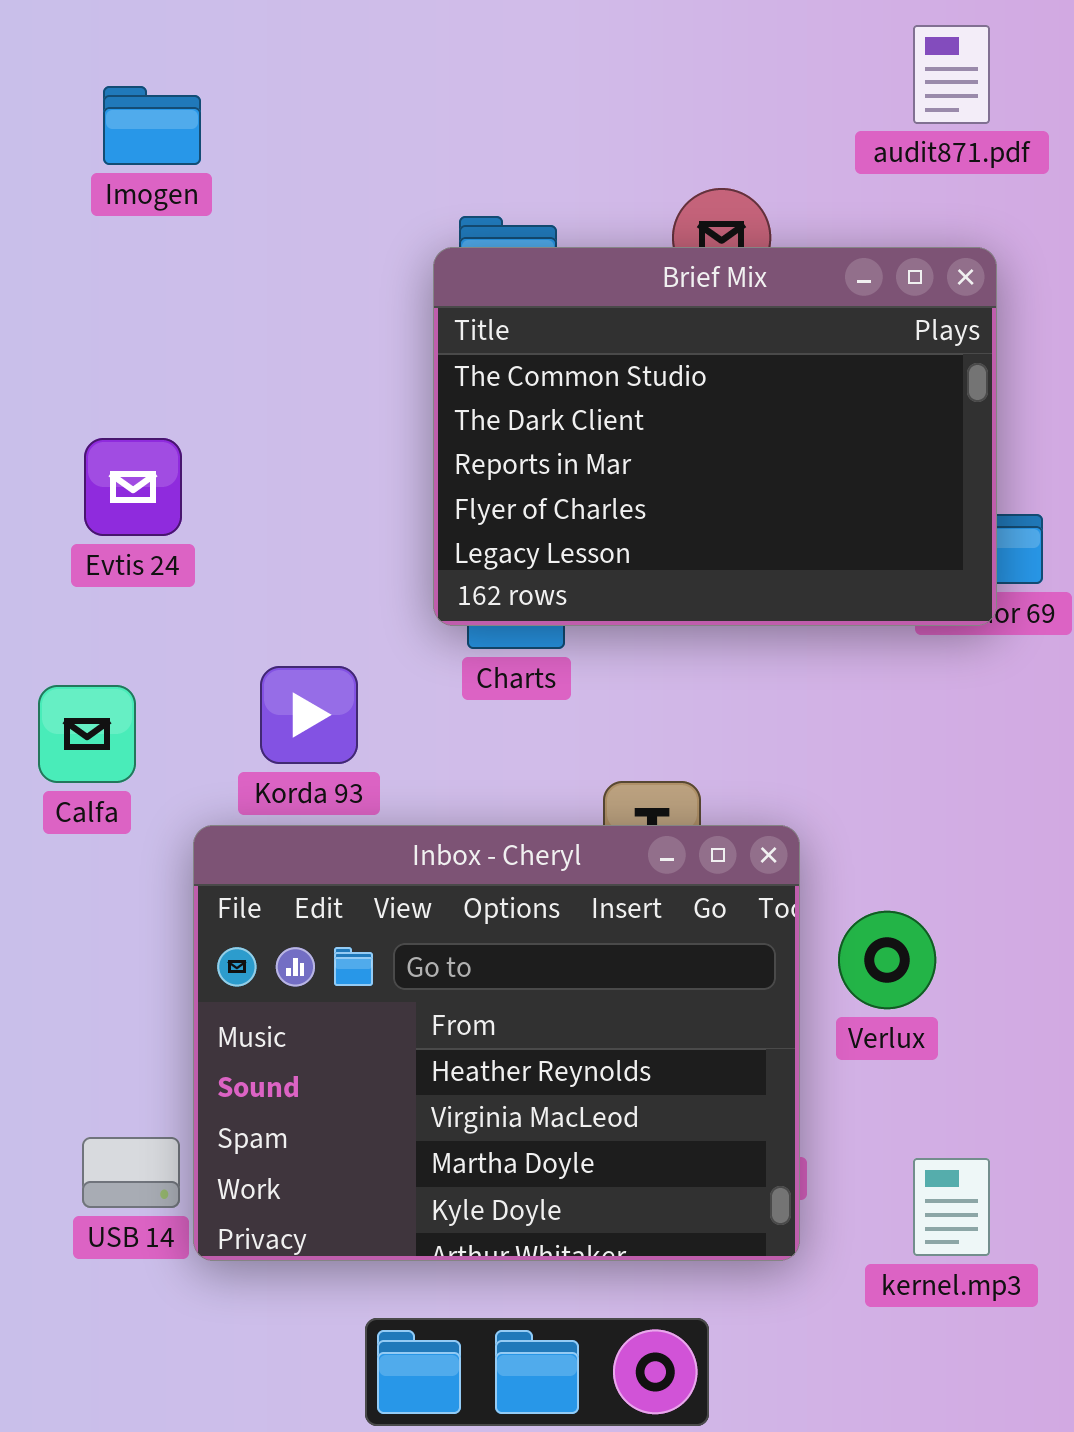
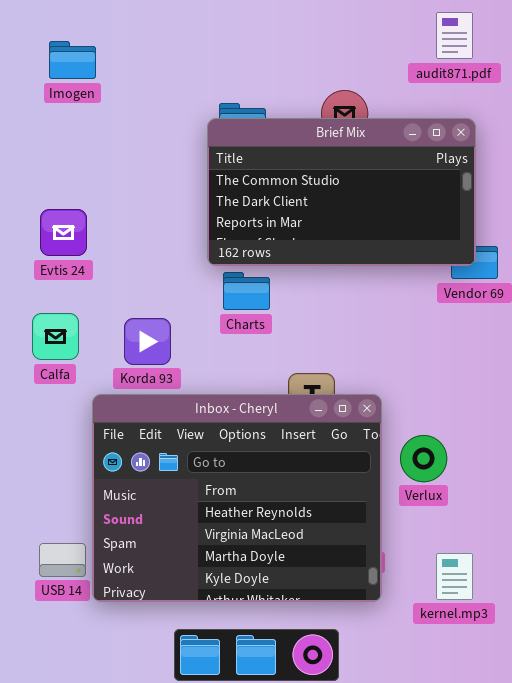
Brief Mix: [433,247,997,626] -> [207,118,476,266], resized
Calfa: [38,685,136,783] -> [32,313,79,360], moved

